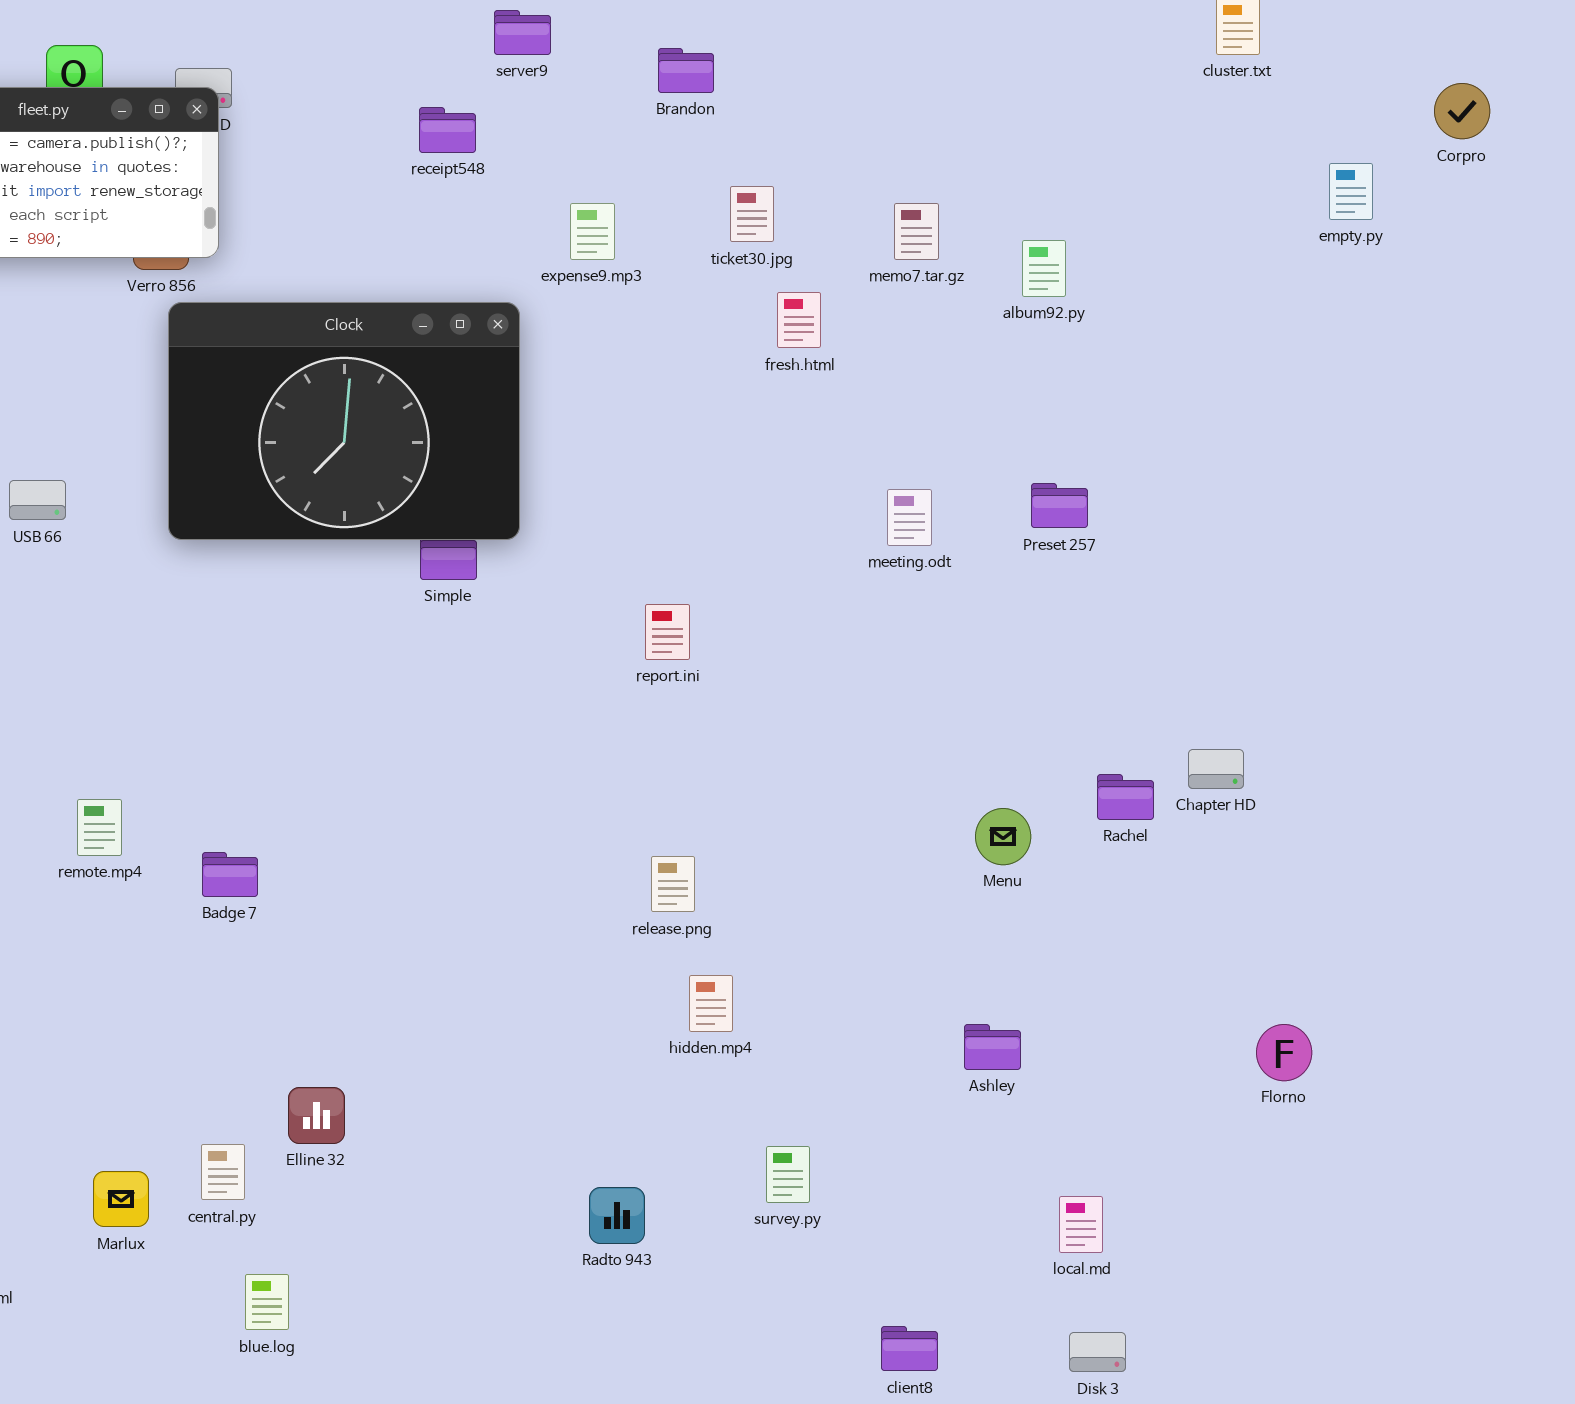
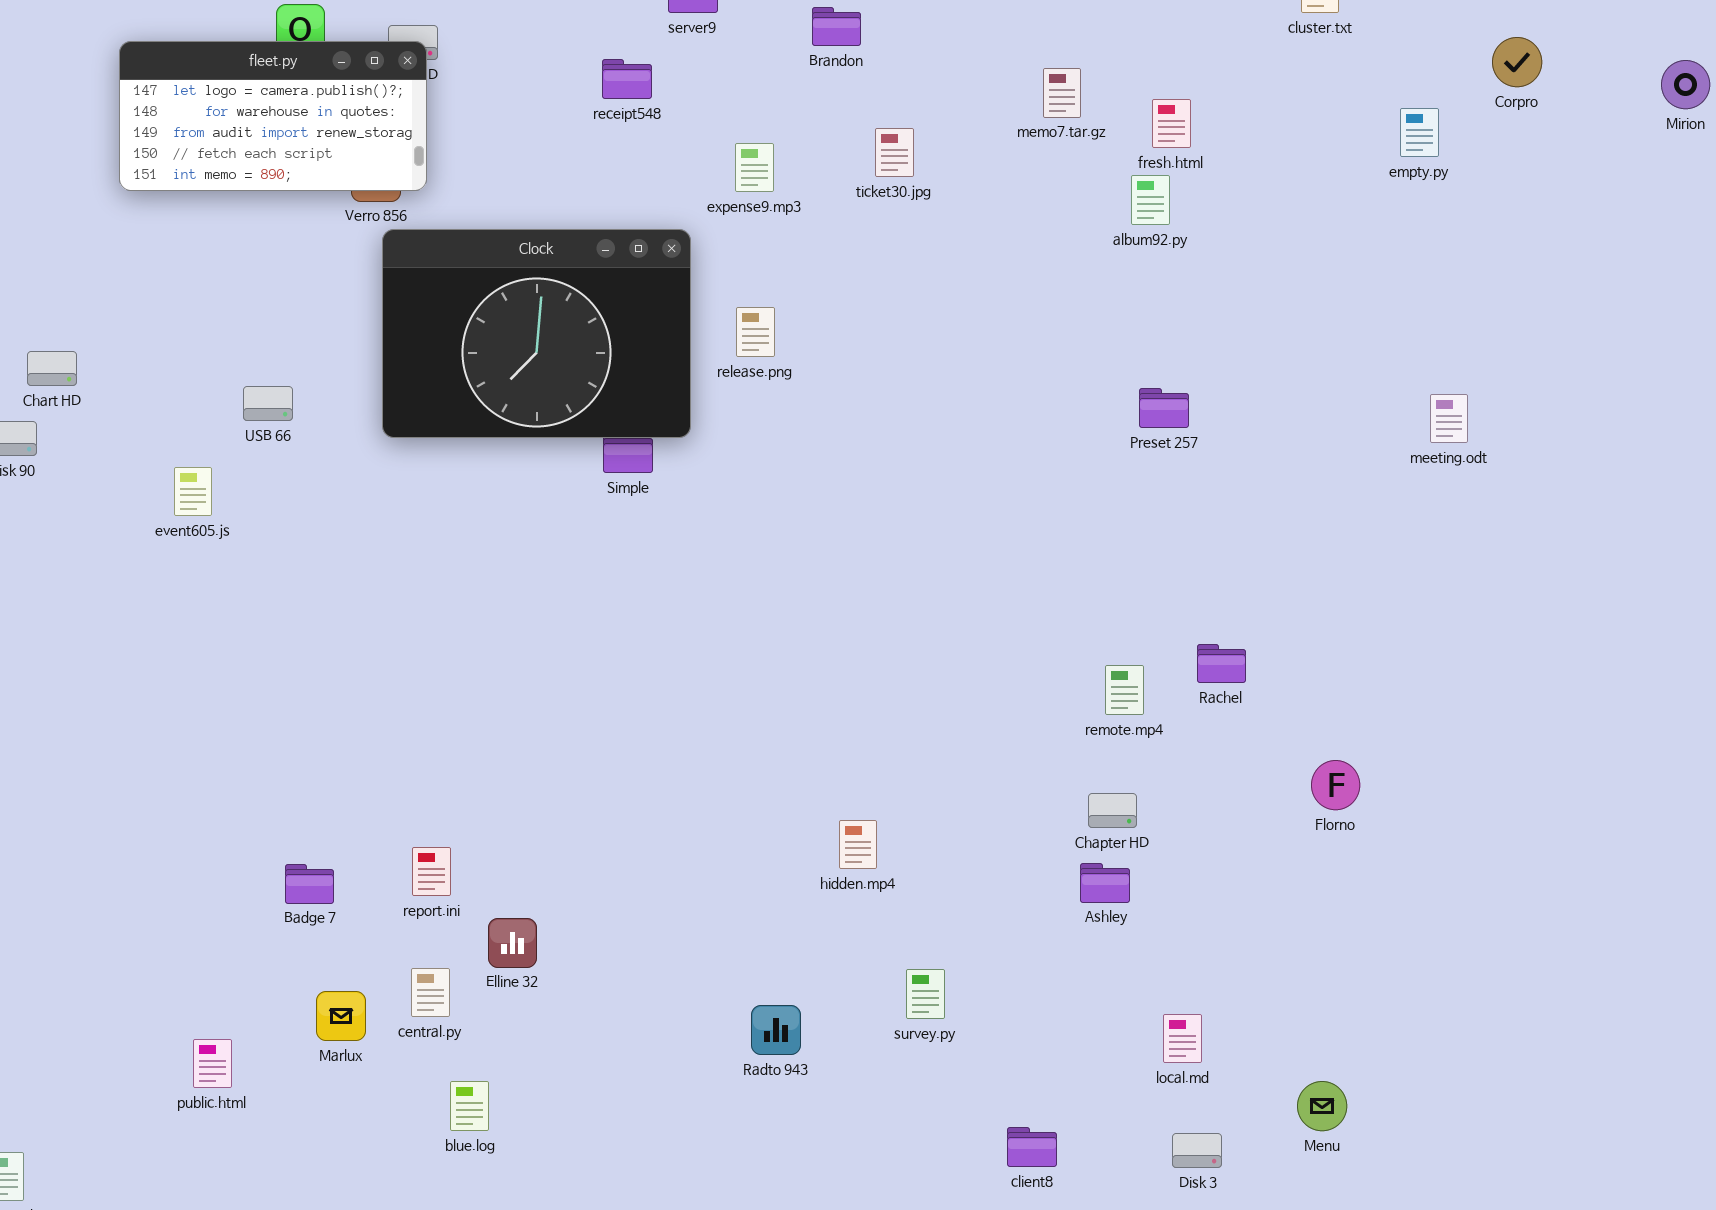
memo7.tar.gz: [894,203,939,260] -> [1043,68,1081,118], moved
fresh.html: [777,292,821,348] -> [1152,99,1191,148], moved
meeting.odt: [887,489,932,546] -> [1430,394,1468,443], moved
report.ini: [645,604,690,660] -> [412,847,451,896], moved
Chapter HD: [1188,749,1244,789] -> [1088,793,1137,828], moved
remote.mp4: [77,799,122,856] -> [1105,665,1144,715], moved
Menu: [975,808,1031,865] -> [1297,1081,1347,1131], moved
Badge 7: [202,852,258,897] -> [285,864,334,904], moved
release.png: [651,856,695,912] -> [736,307,775,357], moved
Florno: [1256,1024,1312,1081] -> [1311,760,1360,810], moved

